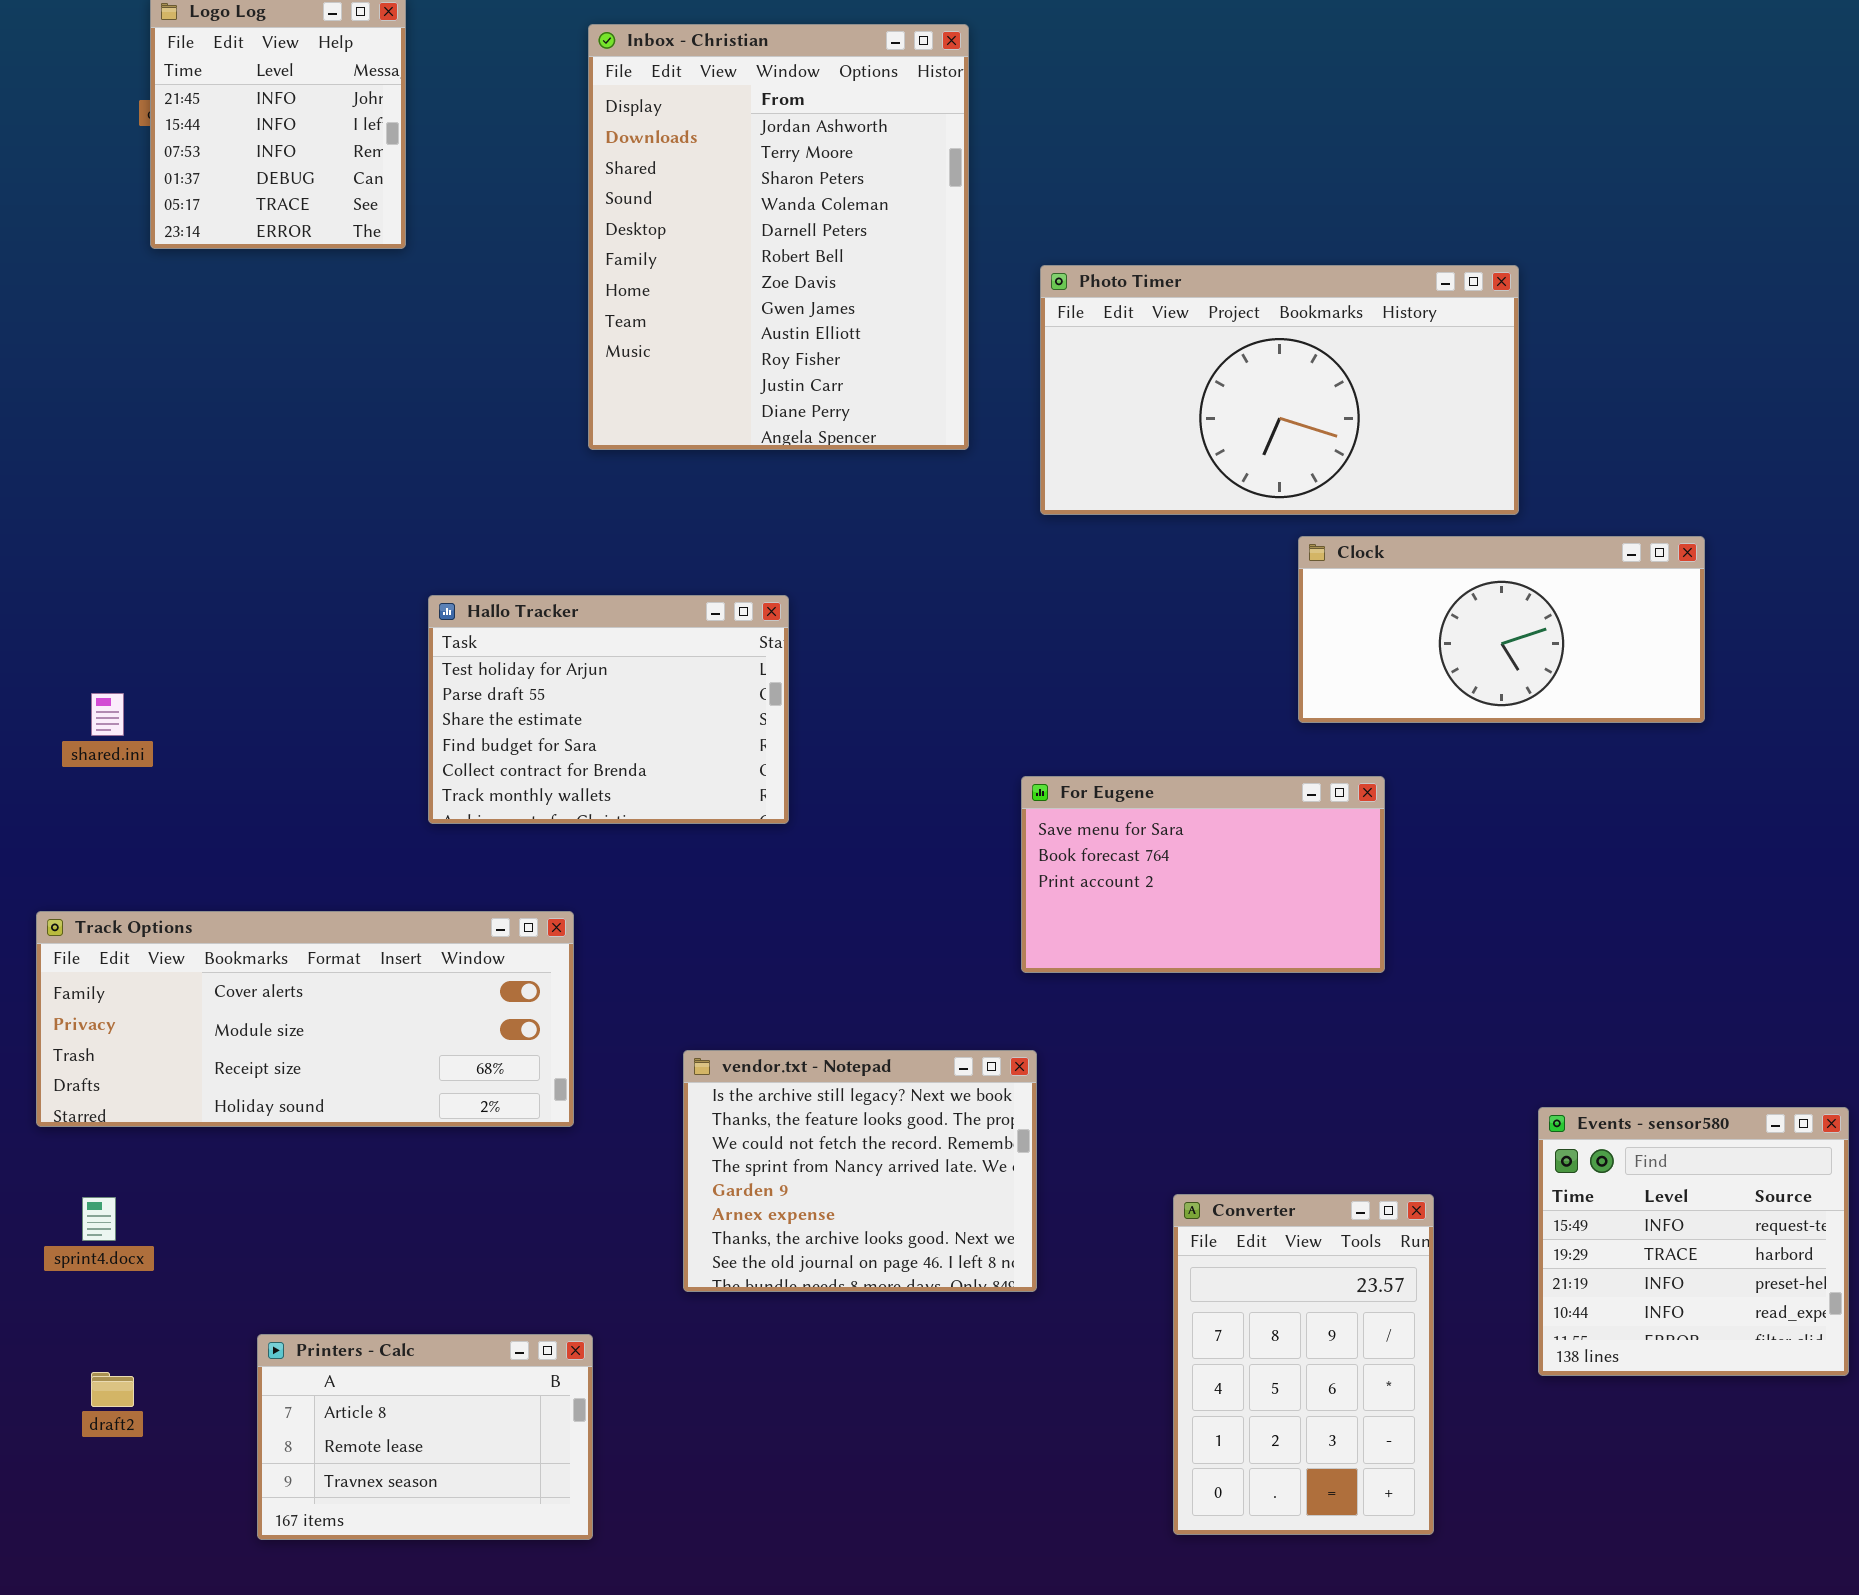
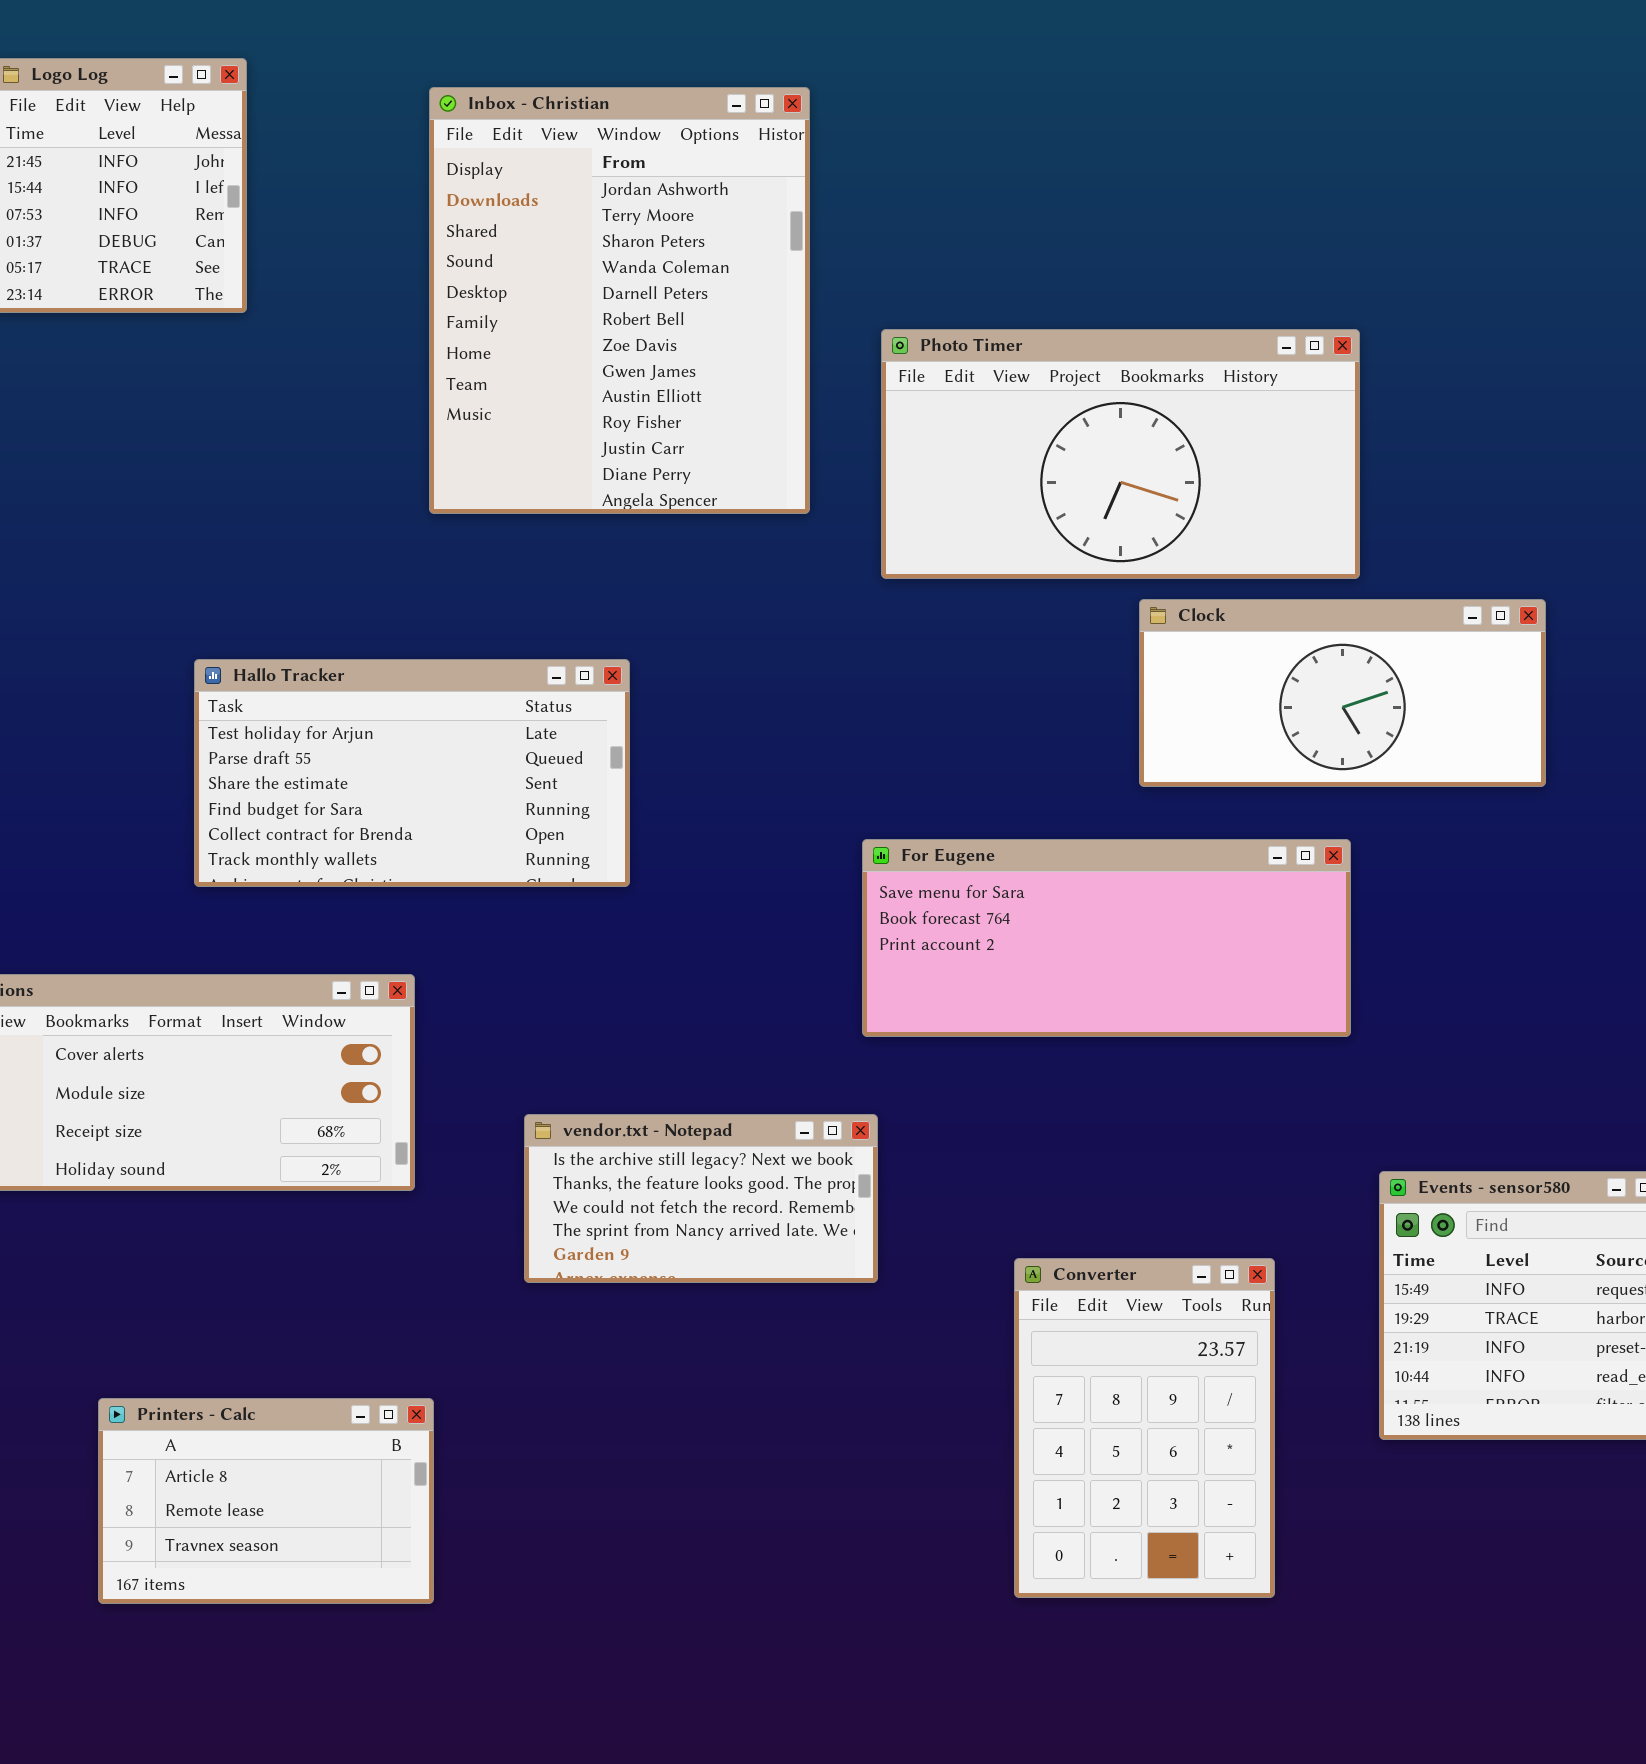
Hallo Tracker: [428,595,789,824] -> [194,659,630,887], resized
For Eugene: [1021,776,1385,973] -> [862,839,1351,1037], resized
vendor.txt - Notepad: [683,1050,1037,1292] -> [524,1114,878,1283], resized

